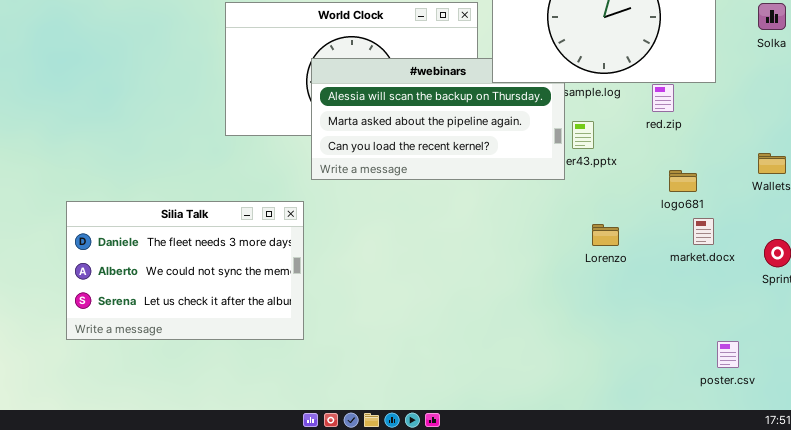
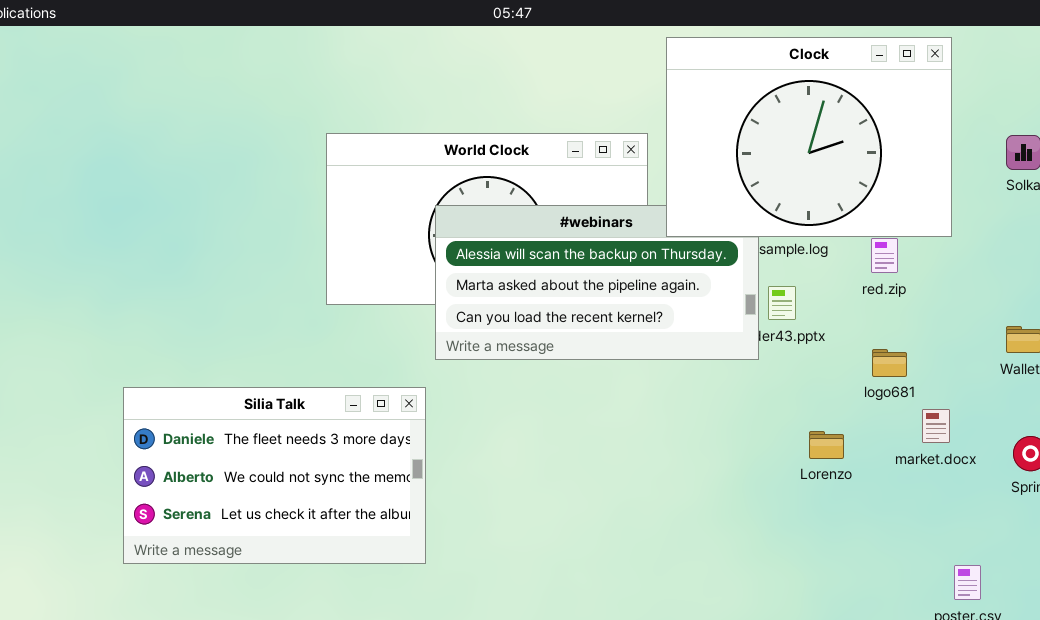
logo681: [669,170,697,192] -> [872,349,907,377], moved
Lorenzo: [592,224,619,246] -> [809,431,844,459], moved

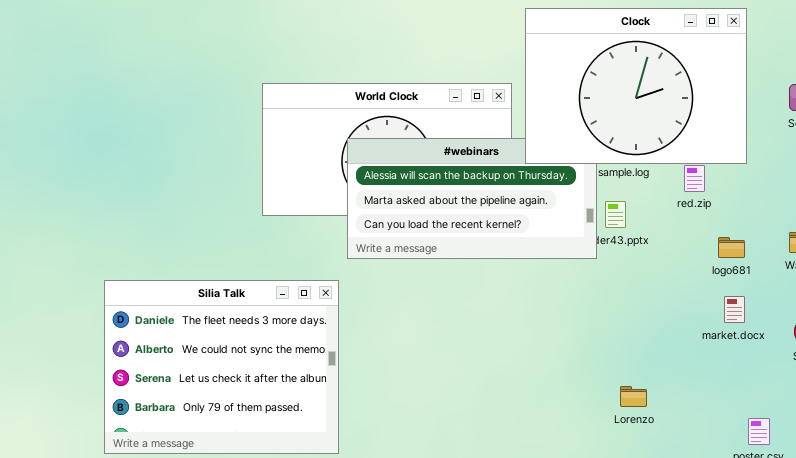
logo681: [872,349,907,377] -> [718,237,745,258], moved
Silia Talk: [123,387,426,564] -> [104,280,339,454], resized
Lorenzo: [809,431,844,459] -> [620,386,647,407], moved

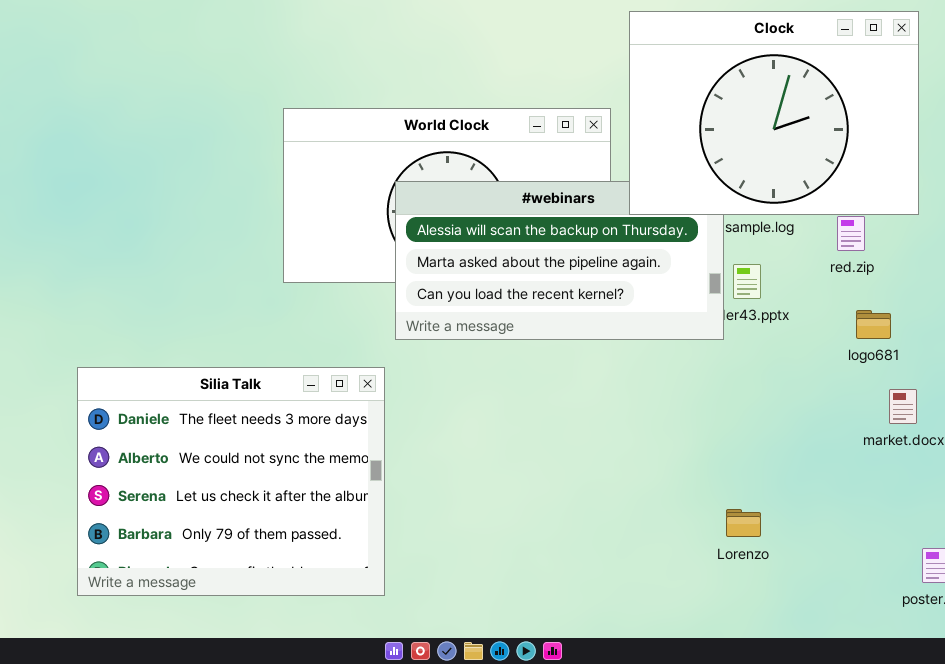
logo681: [718,237,745,258] -> [856,310,891,339], moved
Lorenzo: [620,386,647,407] -> [726,509,761,537], moved

